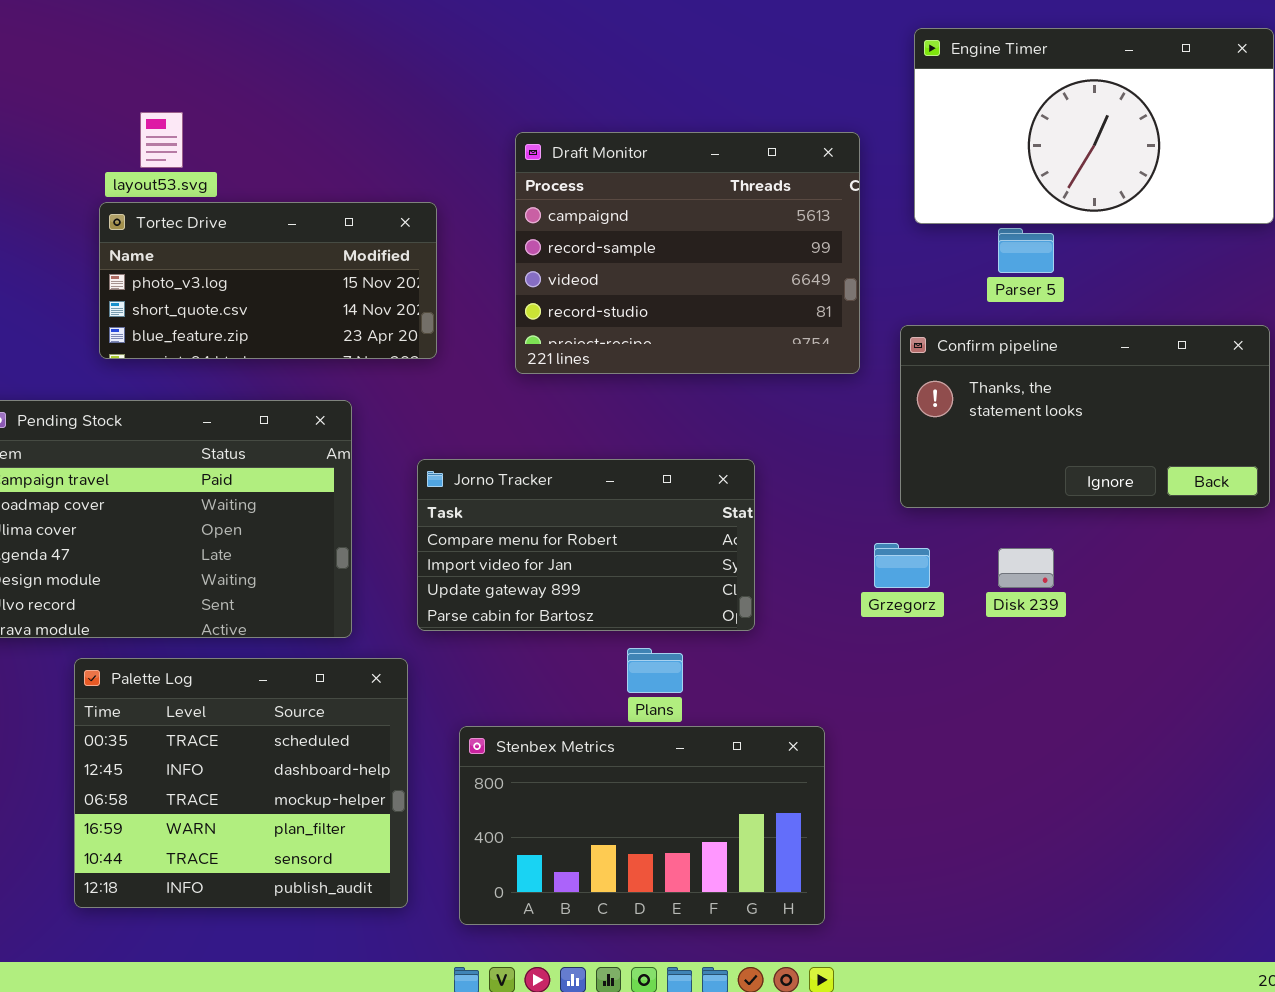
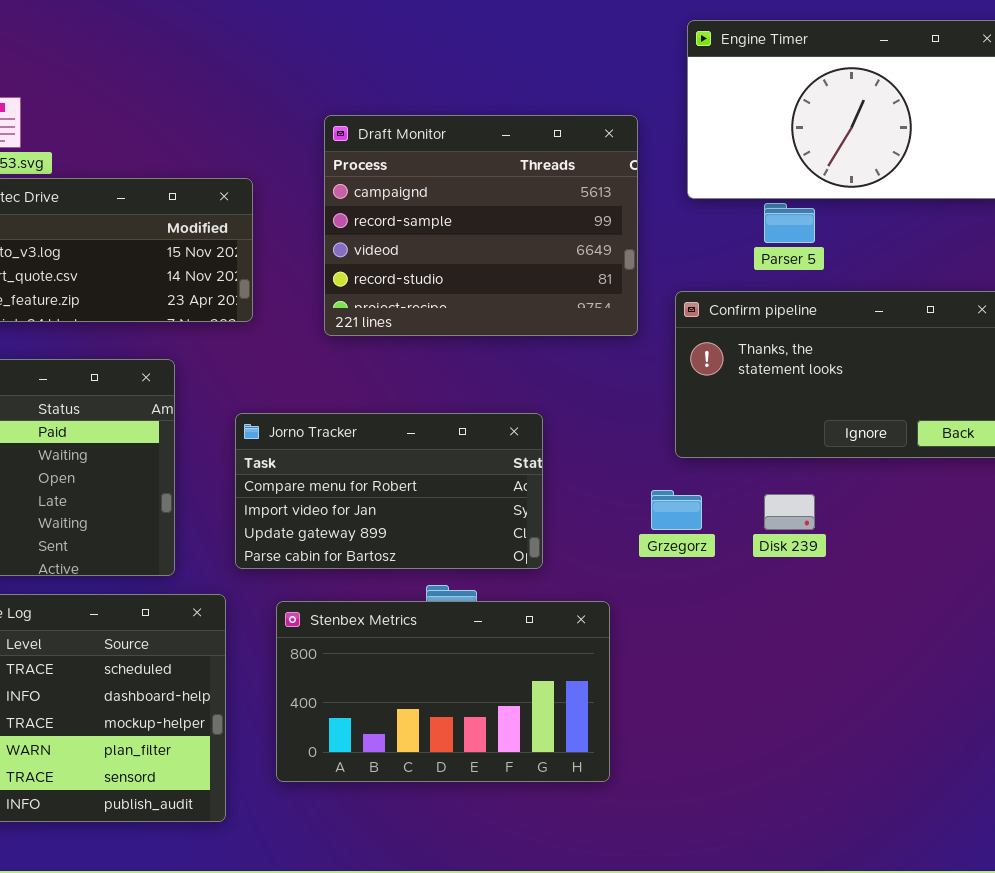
Stenbex Metrics: [459,726,825,925] -> [276,601,610,782], moved

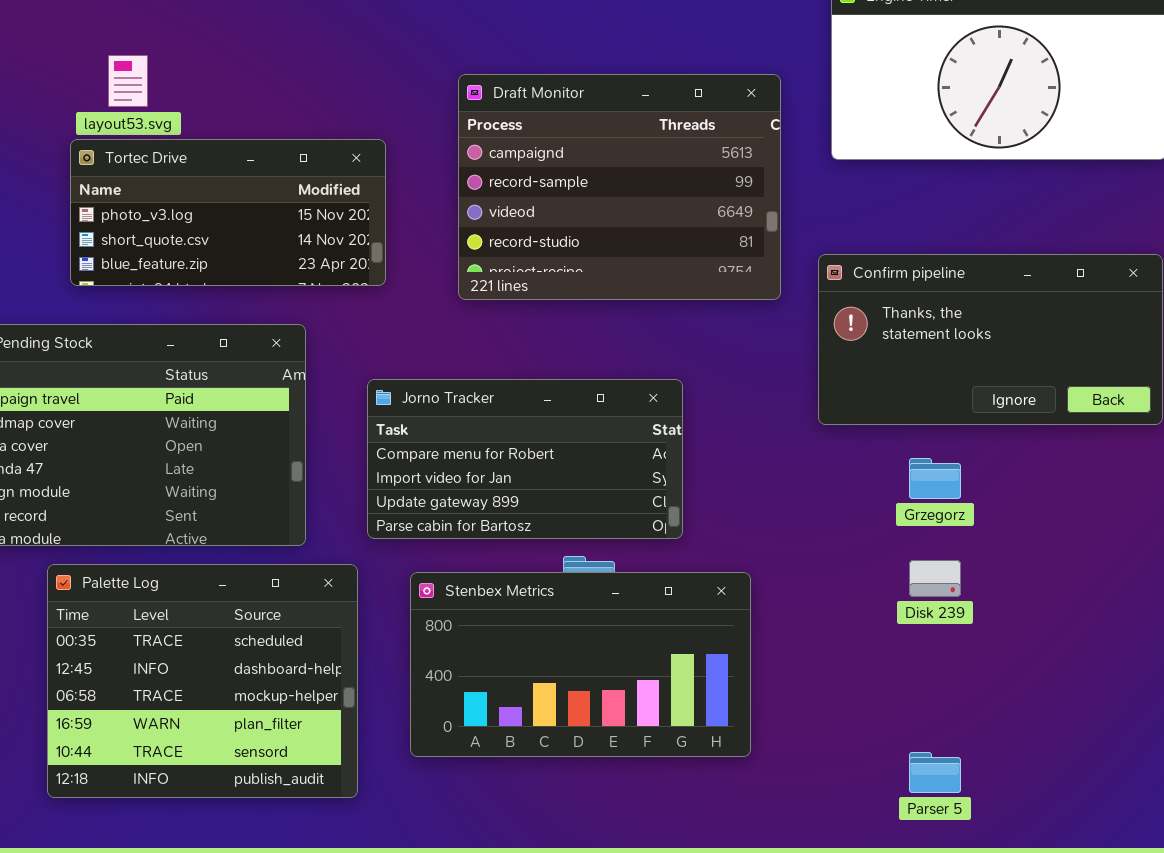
Parser 5: [764,203,815,243] -> [909,752,961,793], moved
Grzegorz: [651,490,702,530] -> [909,458,961,499], moved
Disk 239: [764,494,815,530] -> [909,560,961,597], moved

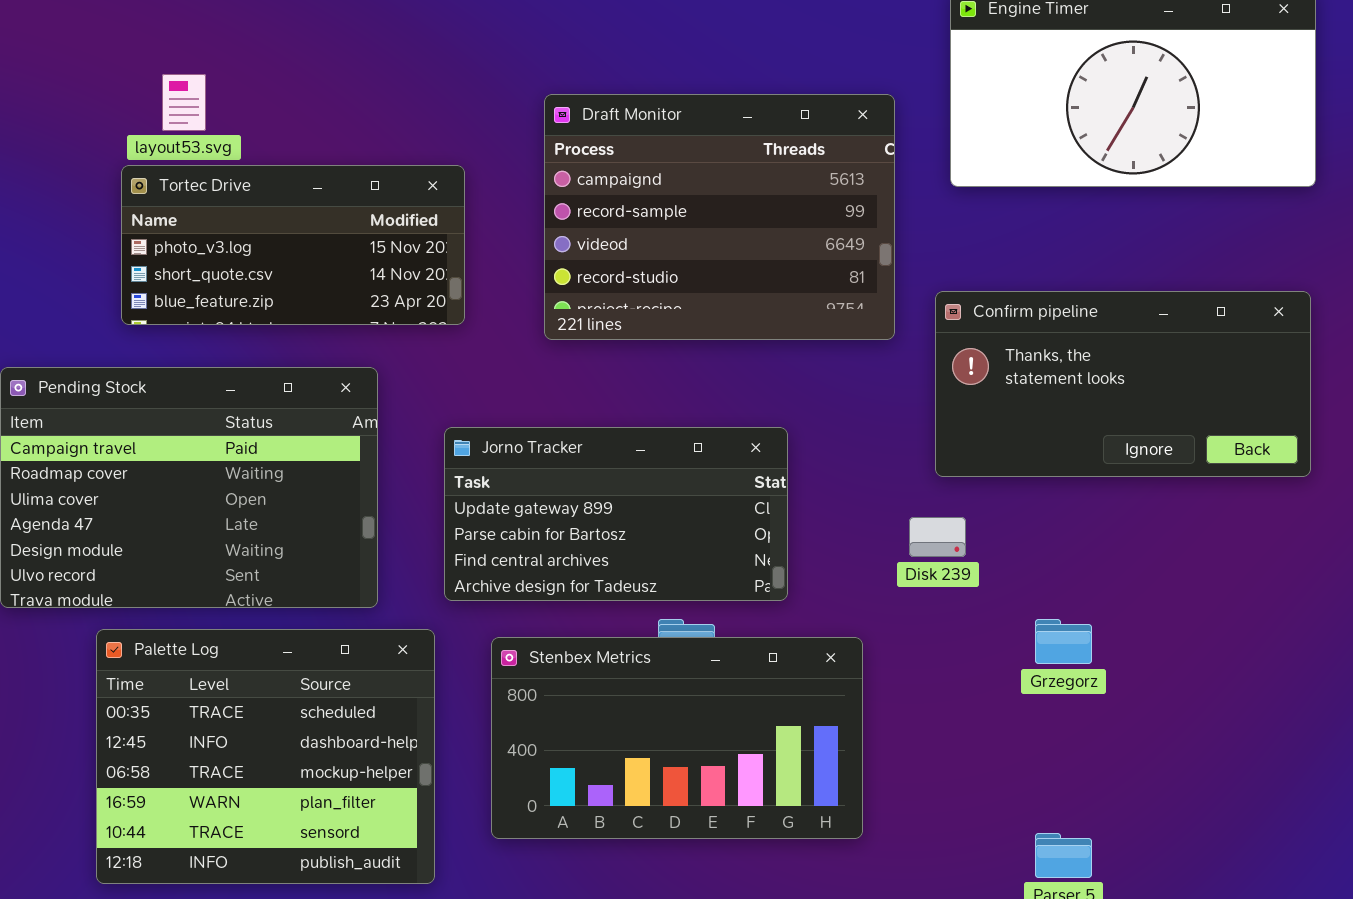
Jorno Tracker: [367,379,683,539] -> [444,427,788,601], scrolled down 2 rows
Grzegorz: [909,458,961,499] -> [1035,619,1092,664], moved
Disk 239: [909,560,961,597] -> [909,517,966,557], moved

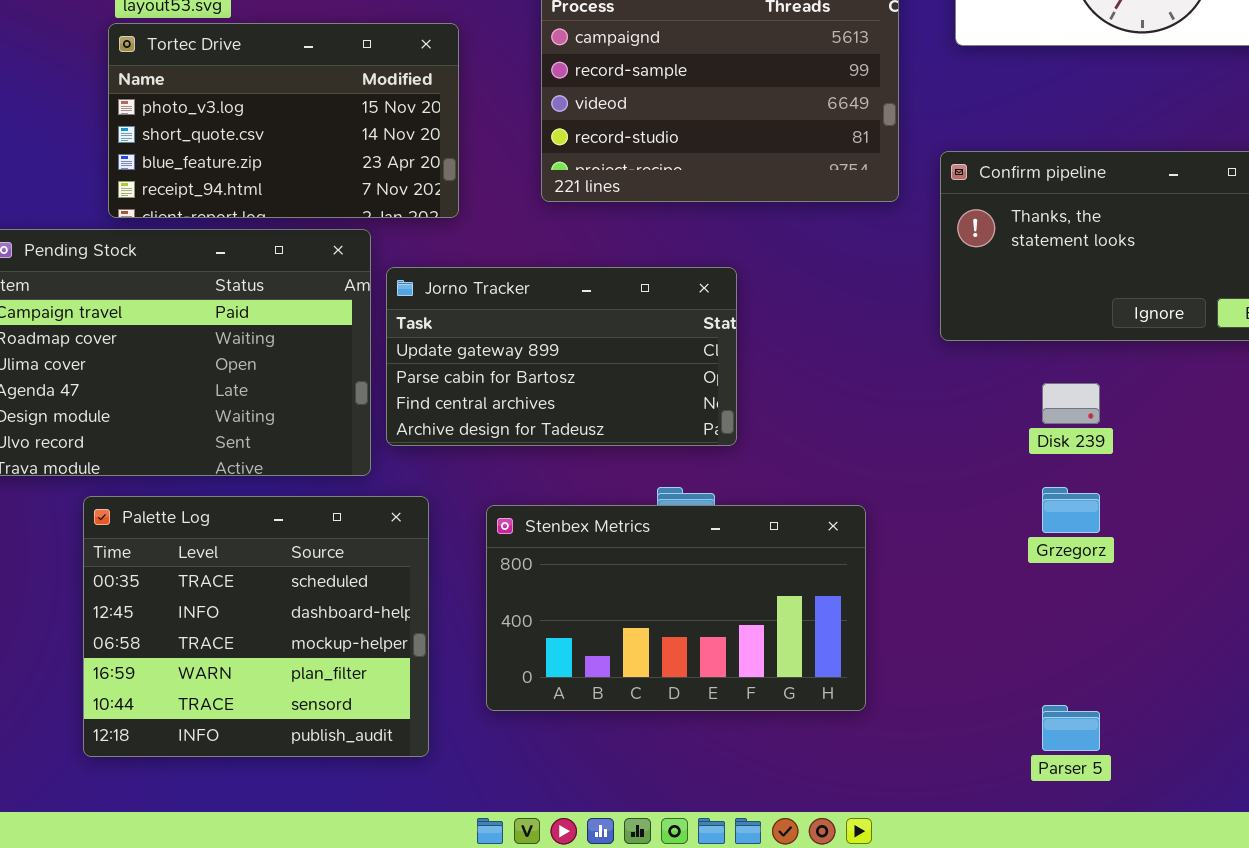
Tortec Drive: [121,165,465,325] -> [108,23,459,218], resized
Jorno Tracker: [444,427,788,601] -> [386,267,737,446], moved
Disk 239: [909,517,966,557] -> [1042,383,1100,424], moved

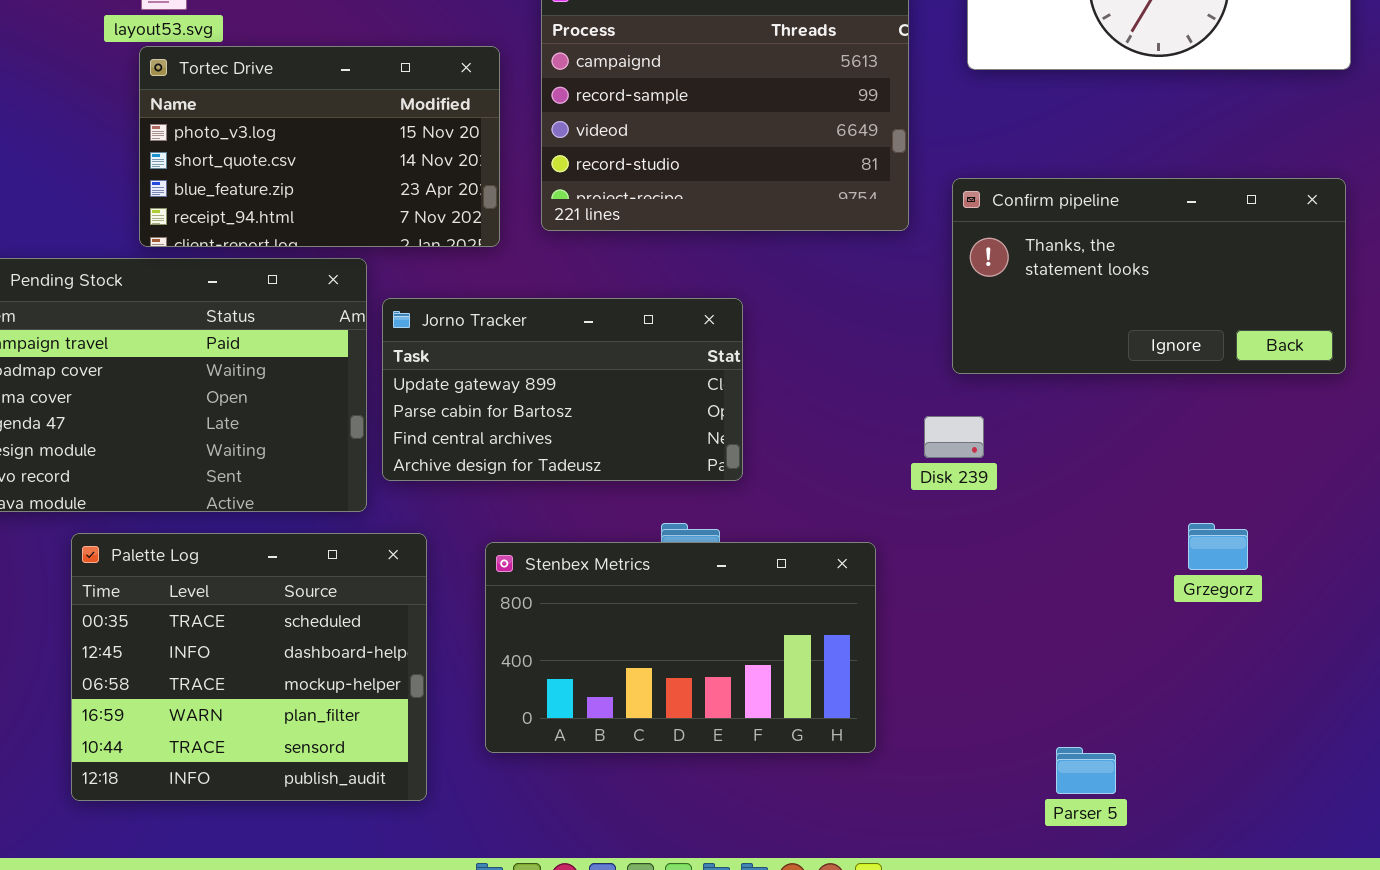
Tortec Drive: [108,23,459,218] -> [139,46,500,247], moved
Disk 239: [1042,383,1100,424] -> [924,416,984,458], moved
Grzegorz: [1042,487,1100,533] -> [1188,523,1248,570], moved

